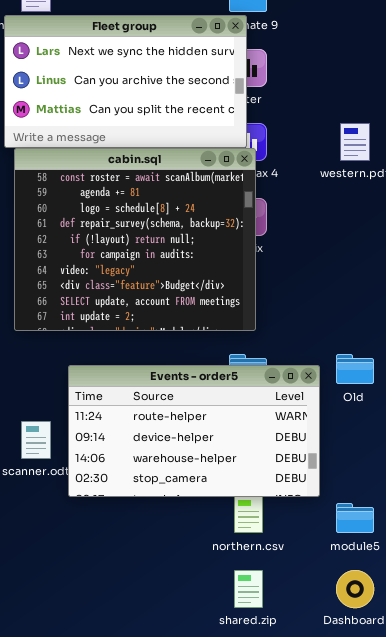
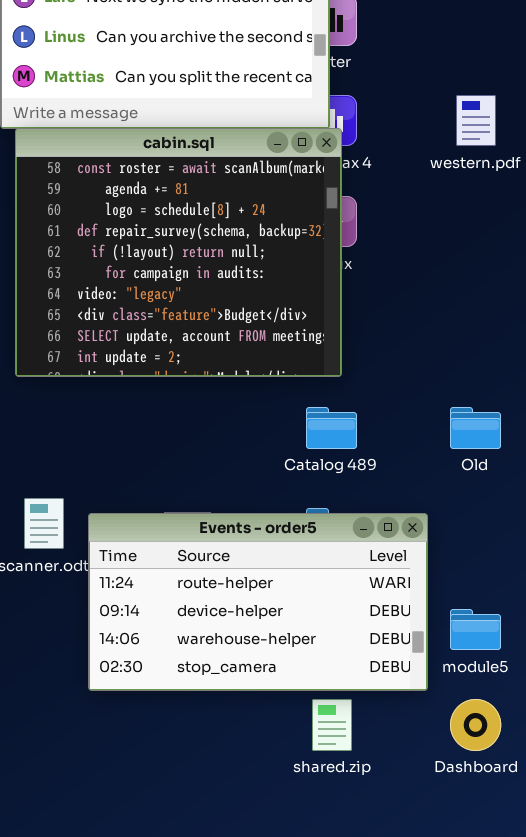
Events - order5: [68,365,320,497] -> [88,513,428,691], moved

